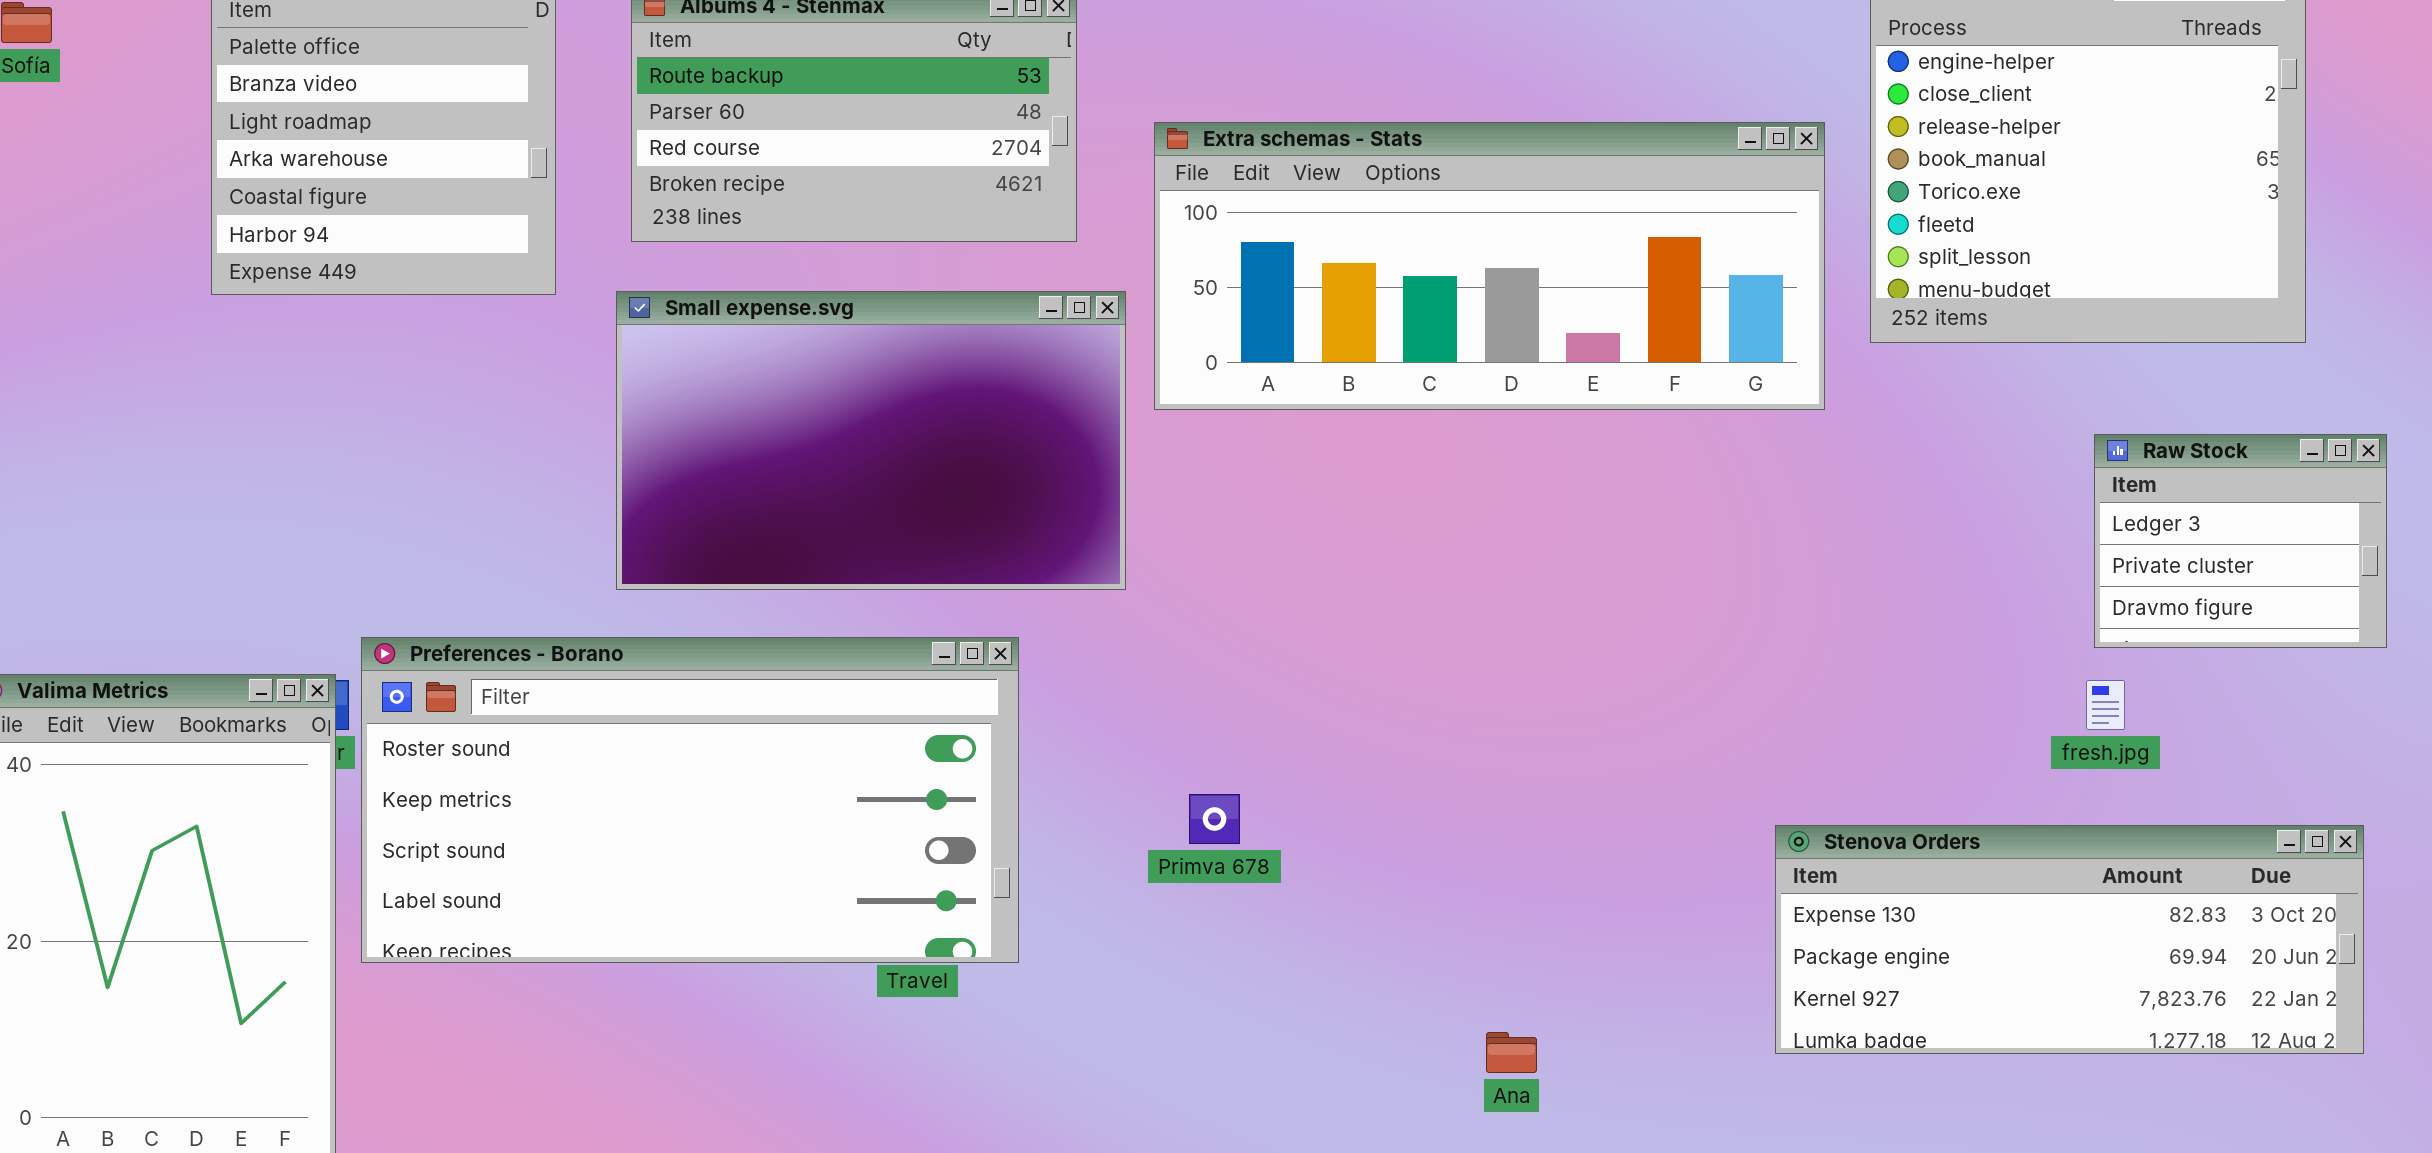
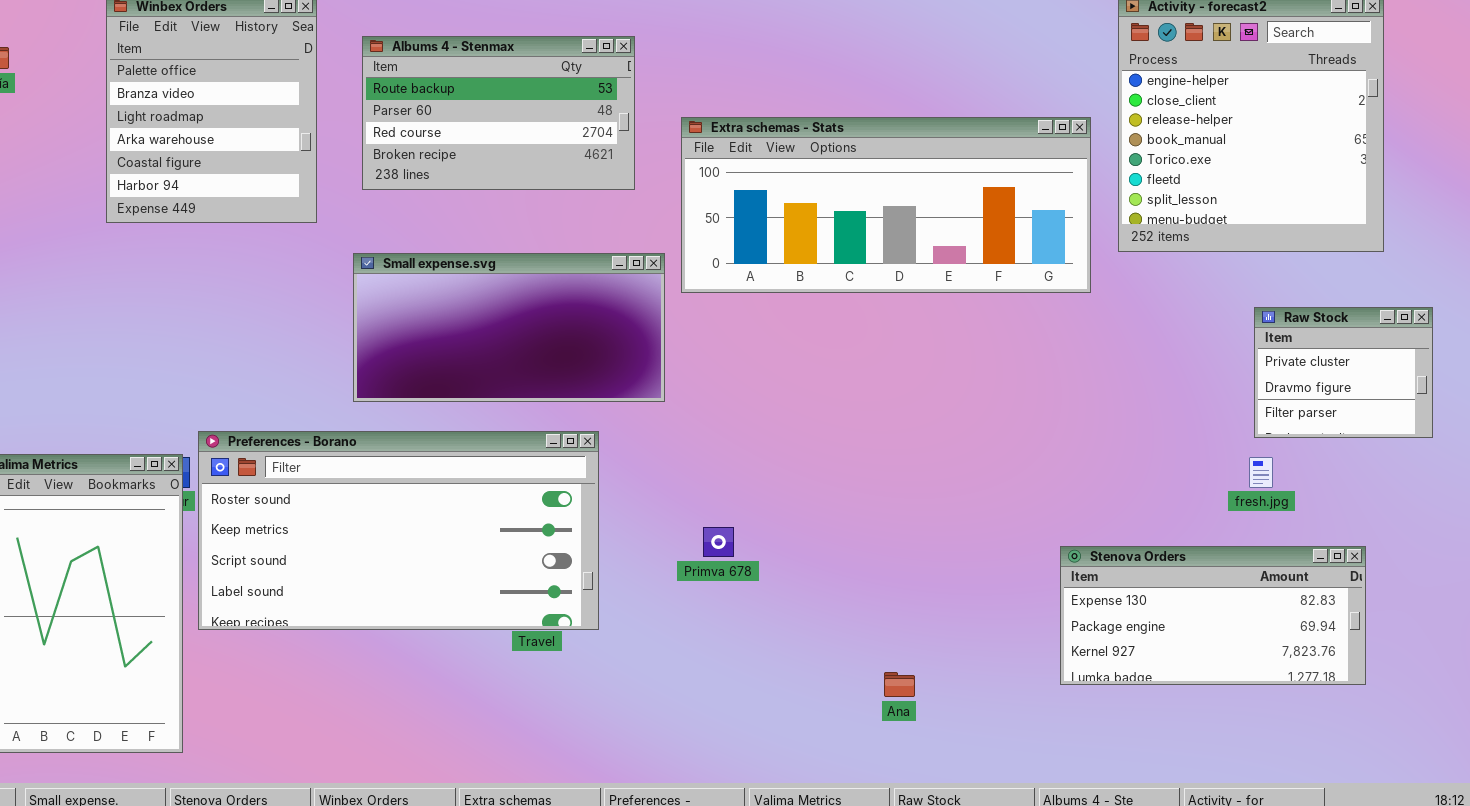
Small expense.svg: [616,291,1126,590] -> [353,253,665,402], resized
Raw Stock: [2094,434,2387,648] -> [1254,307,1433,438], scrolled down 1 row
Stenova Orders: [1775,825,2364,1054] -> [1060,546,1366,685], resized

